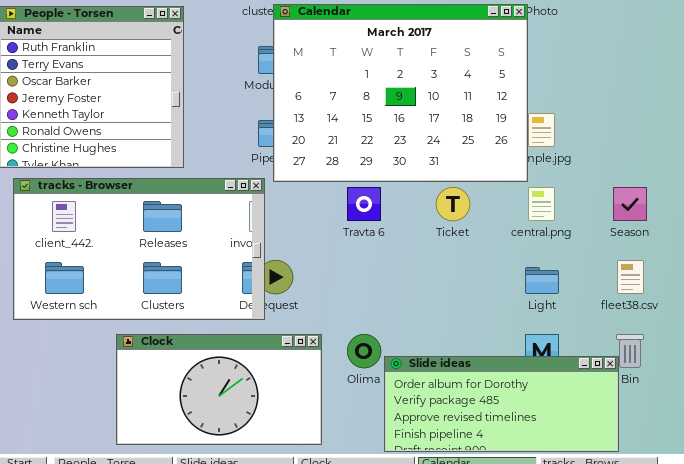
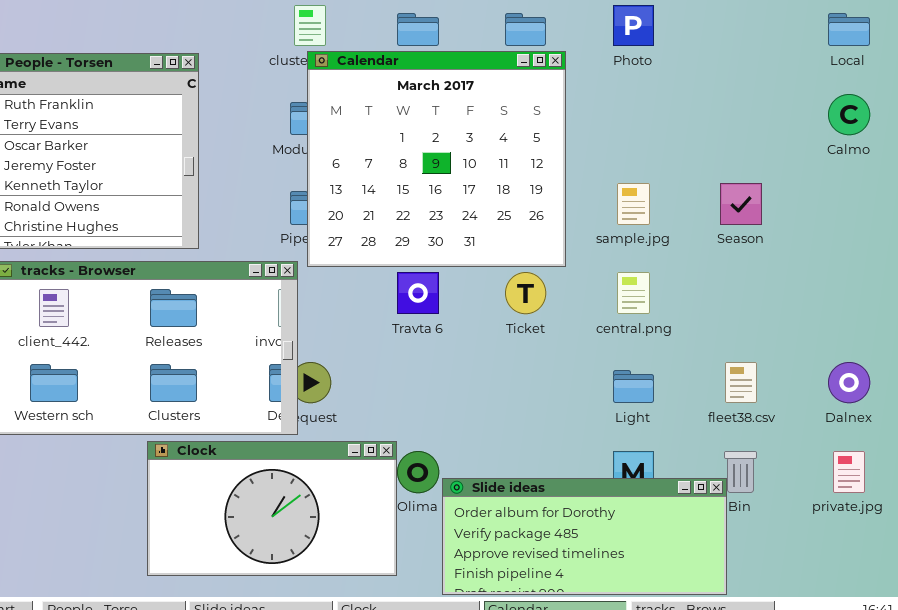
Calendar: [273,4,528,182] -> [307,51,566,267], resized
Season: [613,187,647,221] -> [720,183,762,225], moved
Clock: [116,334,322,445] -> [147,441,397,576], moved

